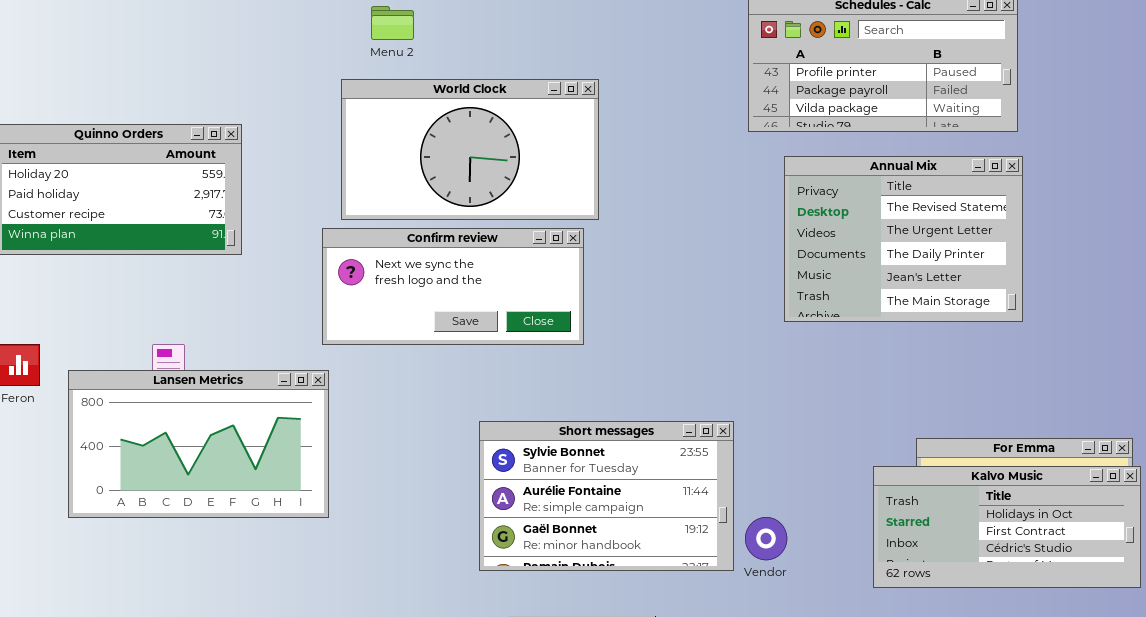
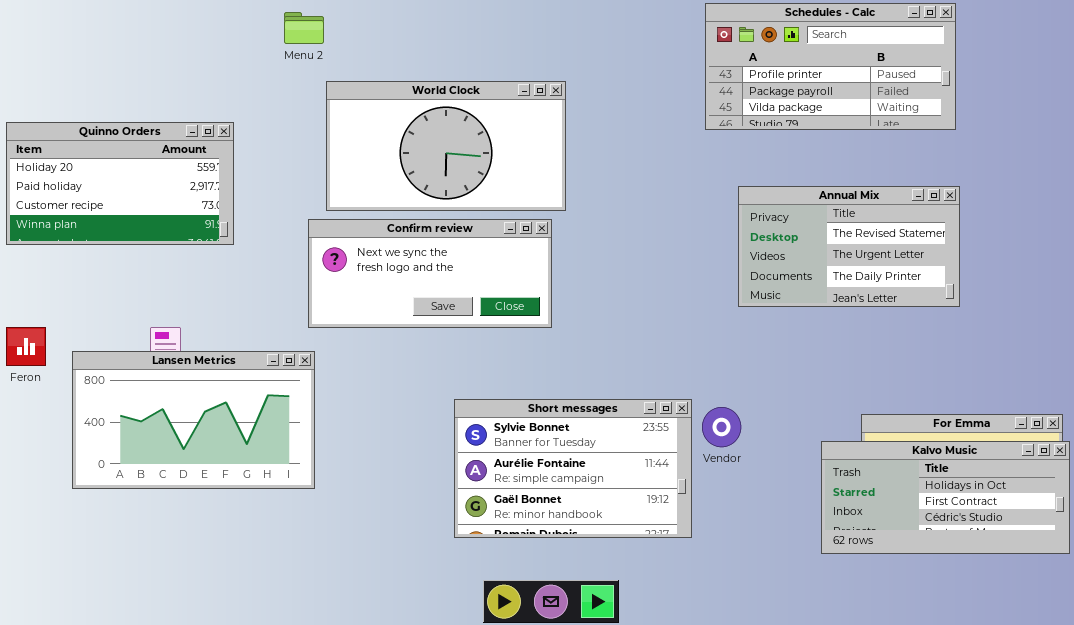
Menu 2: [371,6,414,40] -> [284,12,324,44], moved
Annual Mix: [784,156,1023,322] -> [738,186,960,307], resized
Vendor: [745,517,787,560] -> [702,407,741,447], moved

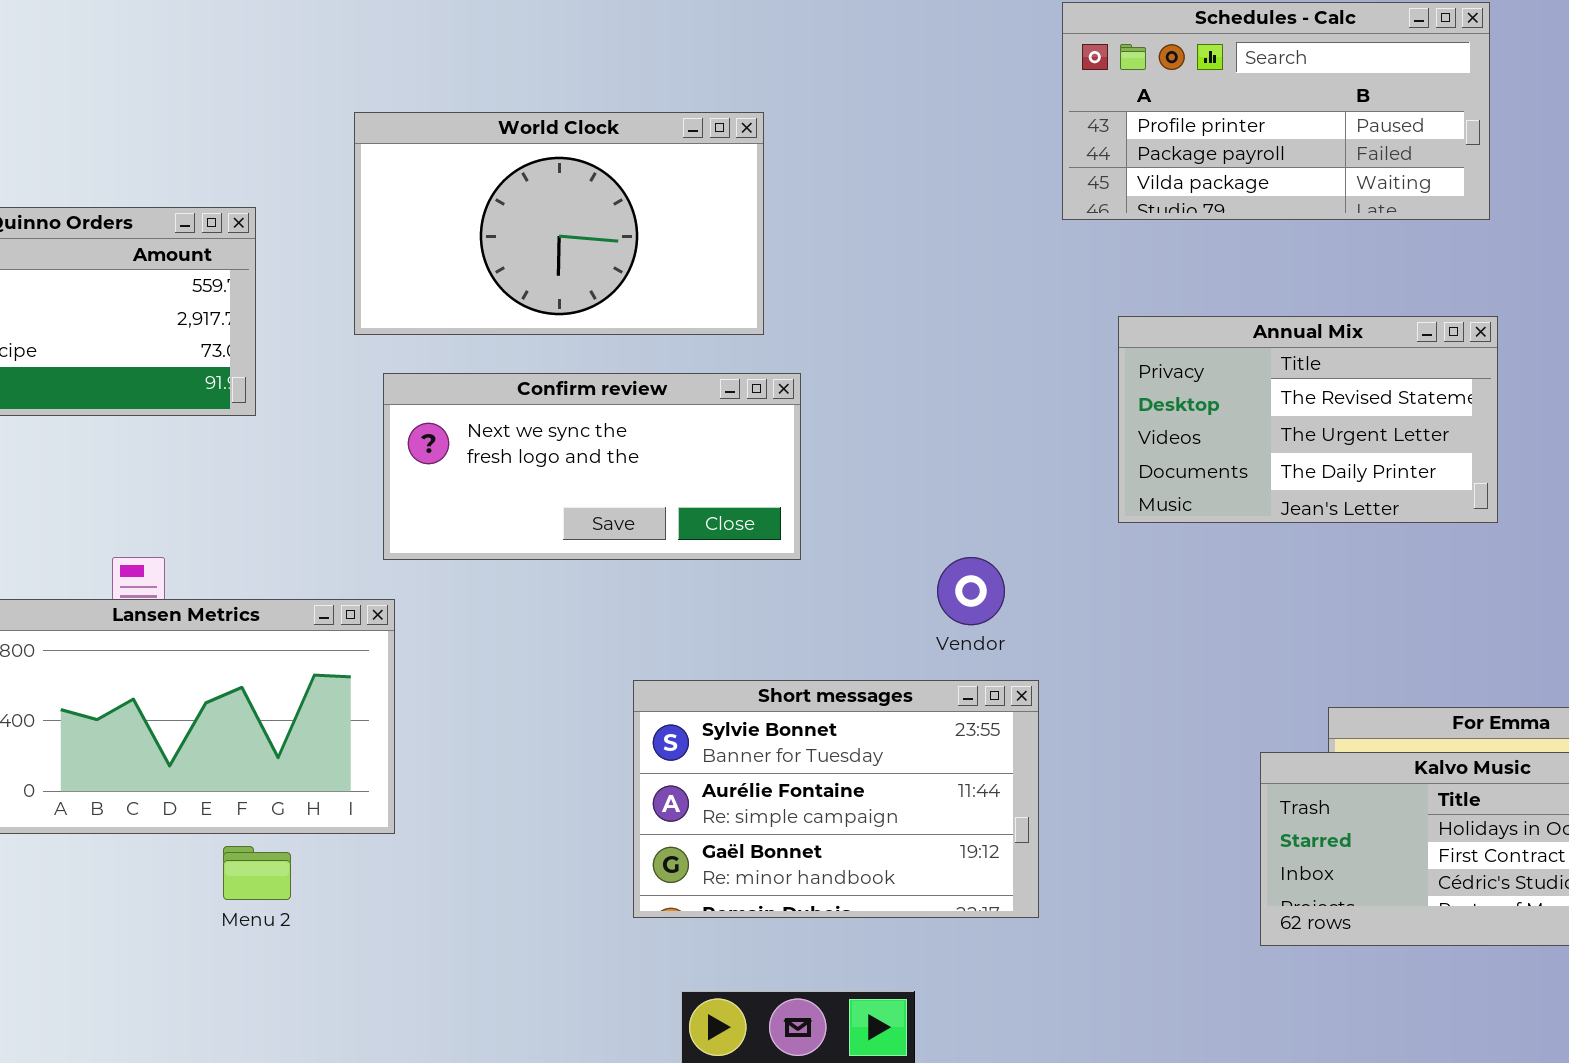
Menu 2: [284,12,324,44] -> [223,846,291,900], moved
World Clock: [326,81,566,211] -> [354,112,764,335], moved
Vendor: [702,407,741,447] -> [937,557,1005,625], moved

